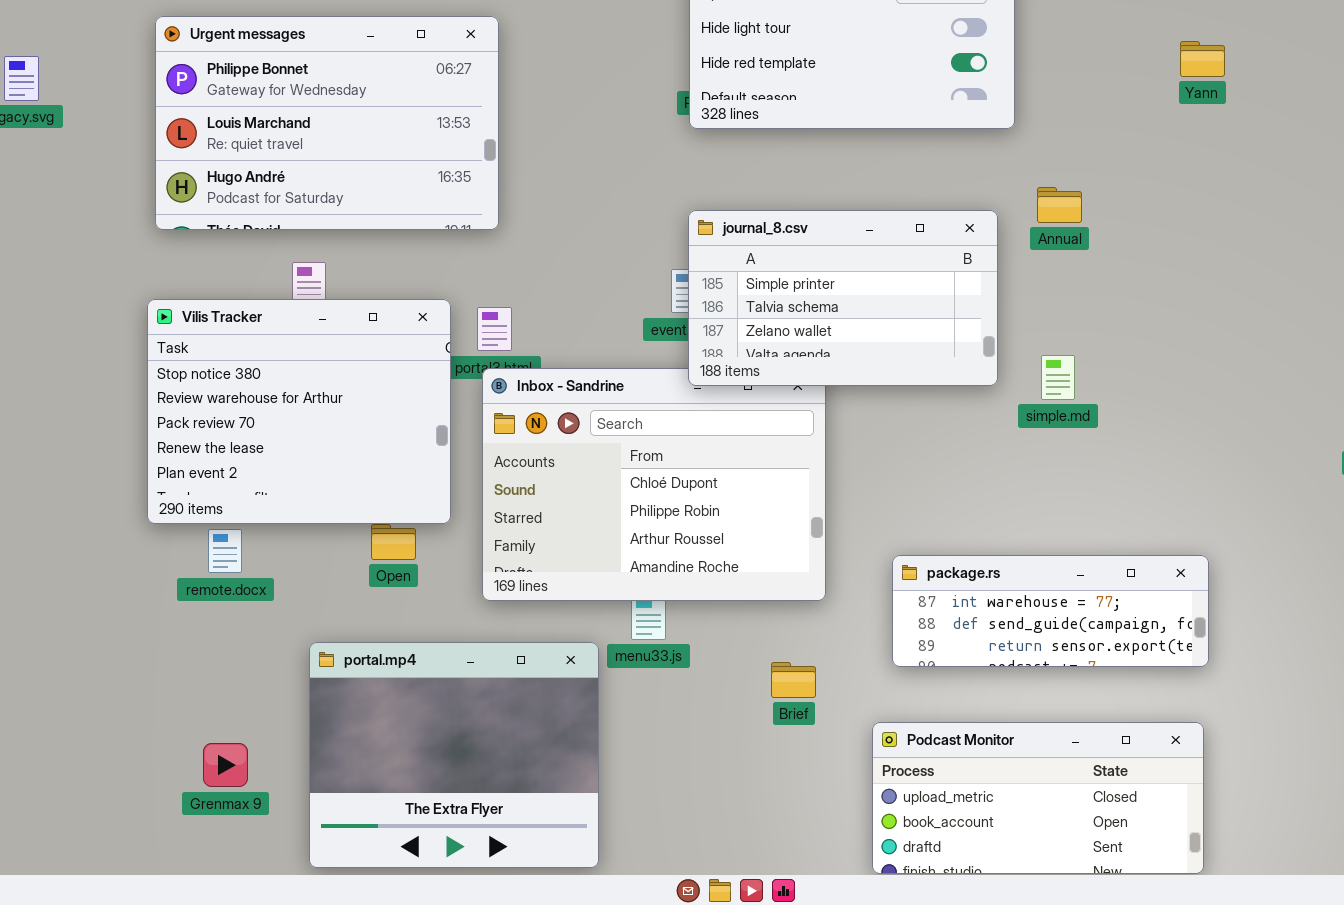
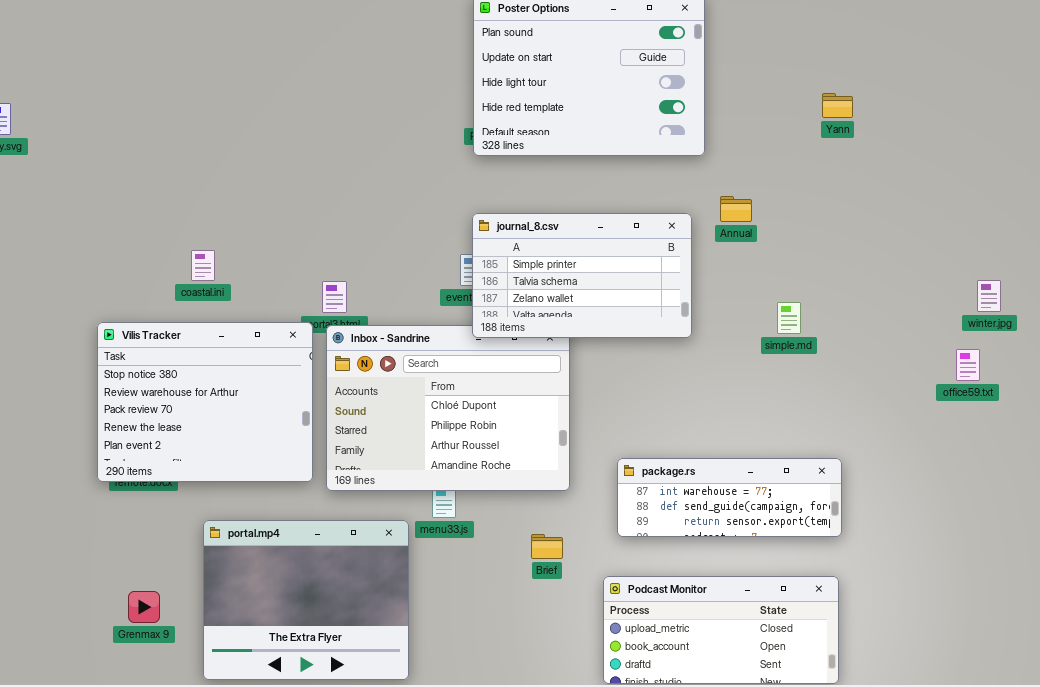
Urgent messages: [155,16,499,230] -> none, closed
Vilis Tracker: [147,299,451,524] -> [97,322,313,482], moved
simple.md: [1041,355,1075,400] -> [777,302,801,334], moved

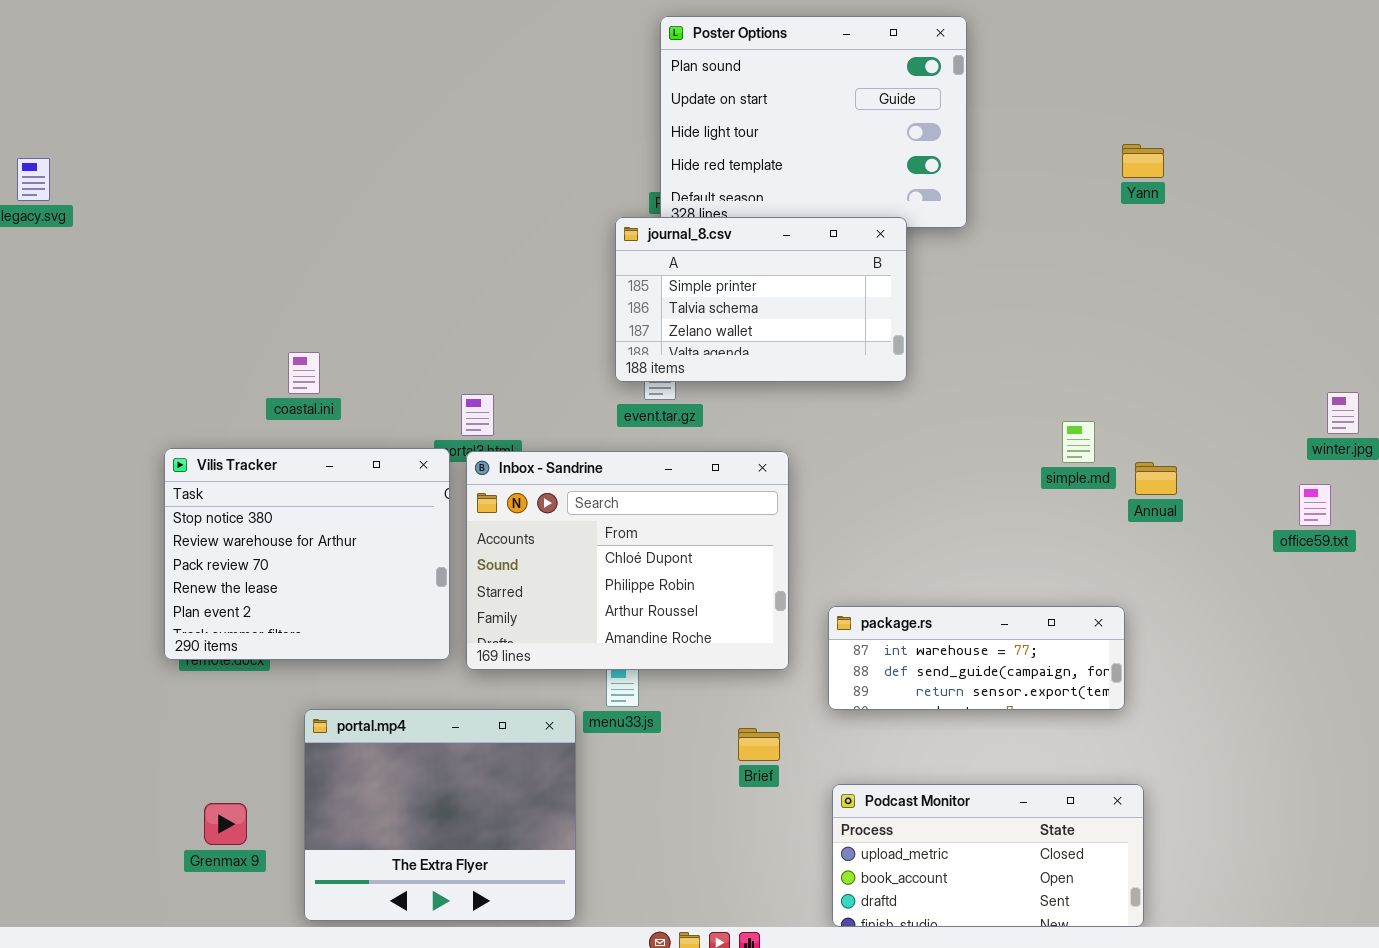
Annual: [720,196,752,222] -> [1135,462,1177,495], moved
journal_8.csv: [472,213,692,338] -> [615,217,907,382], moved
package.rs: [617,458,842,537] -> [828,606,1125,710], moved

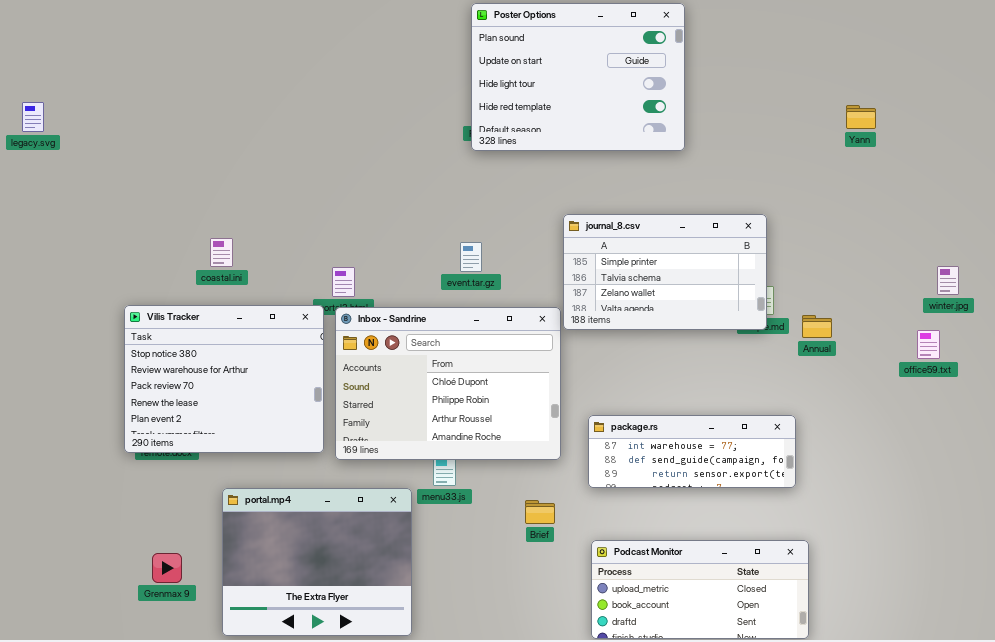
Yann: [1122,144,1164,178] -> [846,105,876,129], moved
journal_8.csv: [615,217,907,382] -> [563,214,767,330], moved

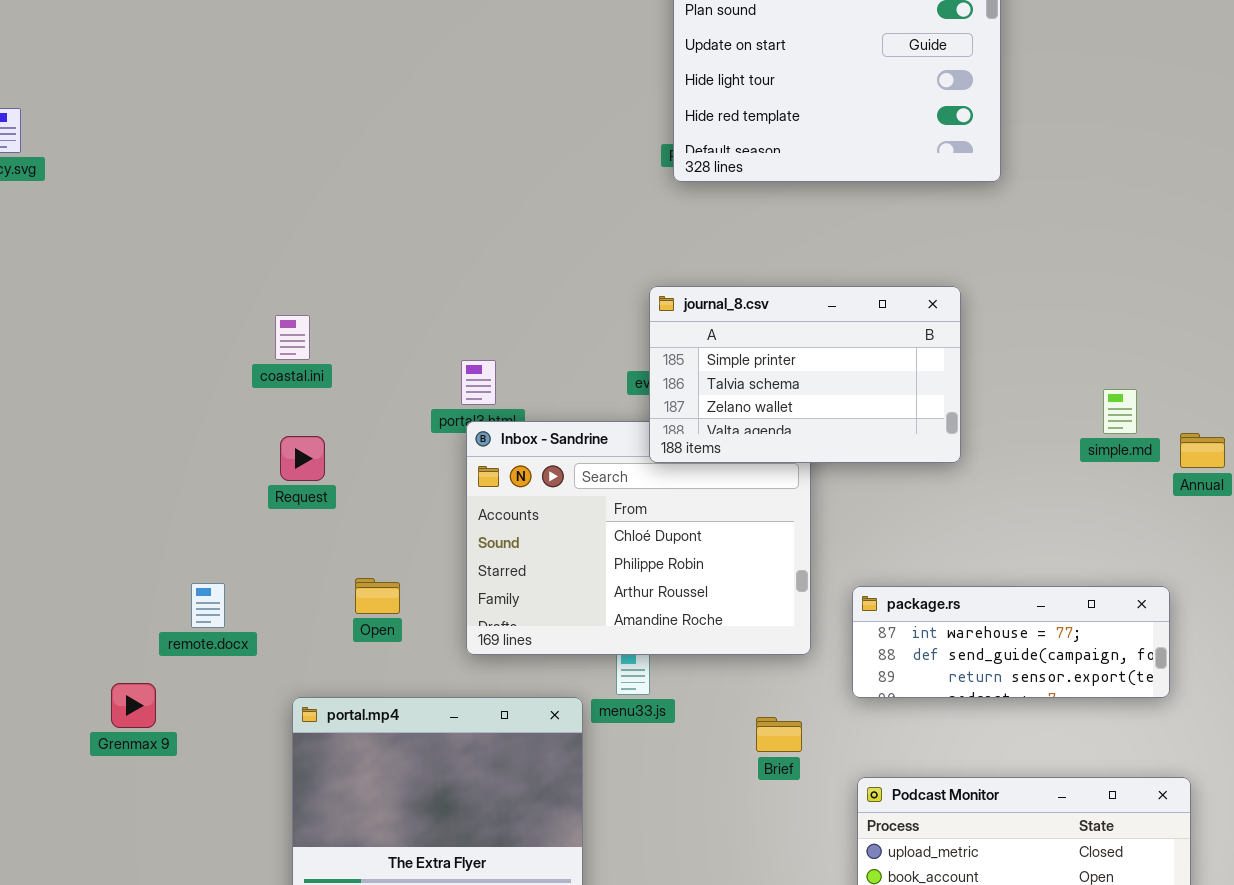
journal_8.csv: [563,214,767,330] -> [649,286,961,463], moved
Vilis Tracker: [124,305,324,453] -> none, closed
Grenmax 9: [152,553,182,583] -> [111,683,156,728], moved

